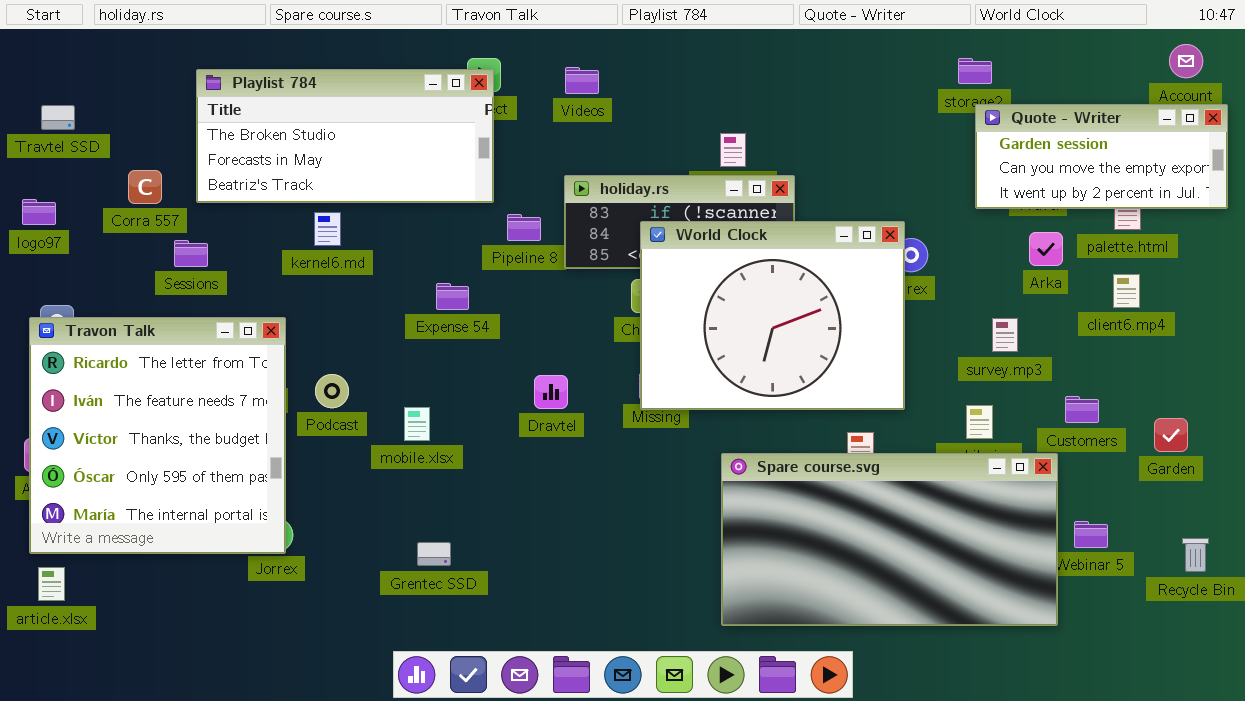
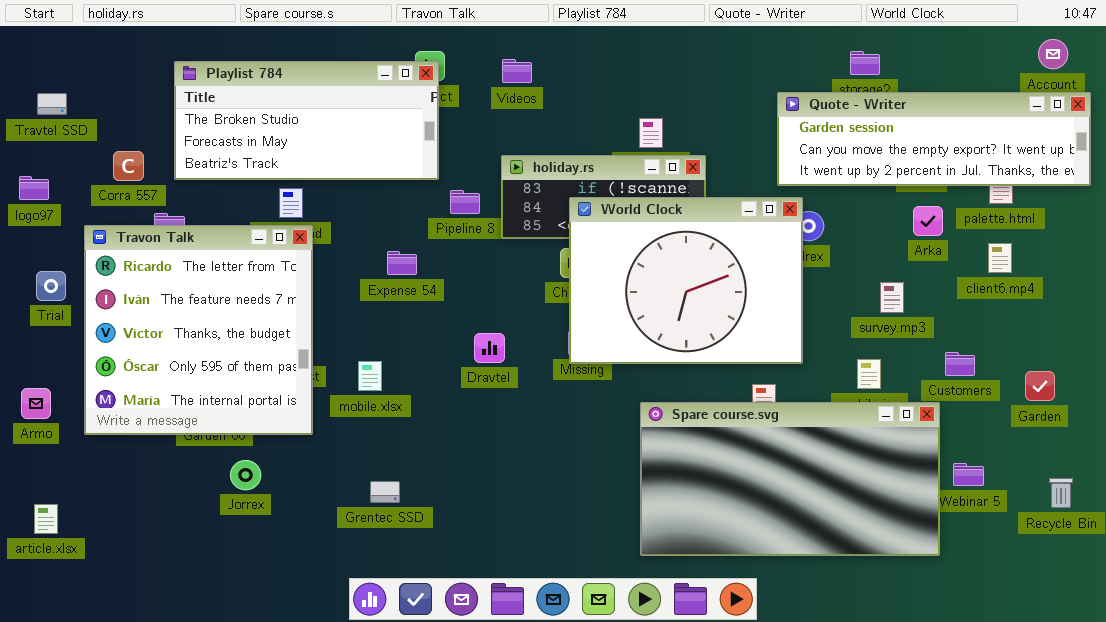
Quote - Writer: [975,104,1228,209] -> [777,92,1091,186], resized
Travon Talk: [29,317,286,554] -> [84,225,313,435], moved

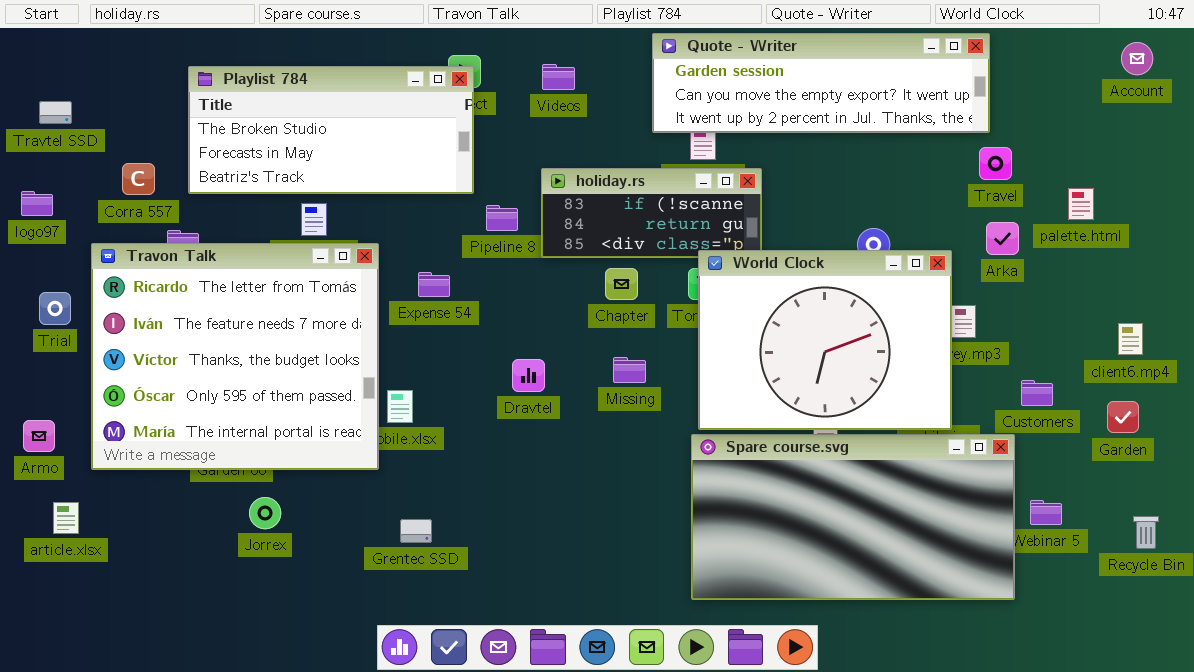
Quote - Writer: [777,92,1091,186] -> [652,33,990,133], moved
World Clock: [569,197,803,364] -> [698,250,952,430], moved
Travon Talk: [84,225,313,435] -> [91,243,379,470], resized
client6.mp4: [988,243,1012,273] -> [1118,323,1143,355], moved
article.xlsx: [34,504,58,534] -> [53,502,79,534], moved

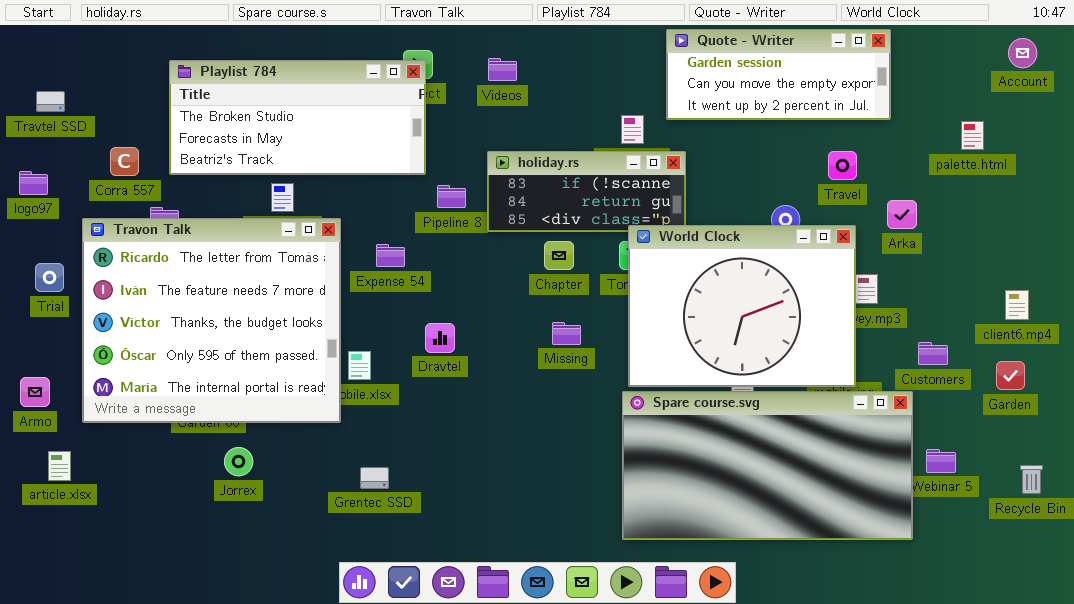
Quote - Writer: [652,33,990,133] -> [666,29,891,120], resized
Travel: [979,147,1012,180] -> [828,151,857,180], moved
palette.html: [1068,188,1094,220] -> [961,121,984,150], moved
Dravtel: [512,359,545,392] -> [425,323,455,353], moved

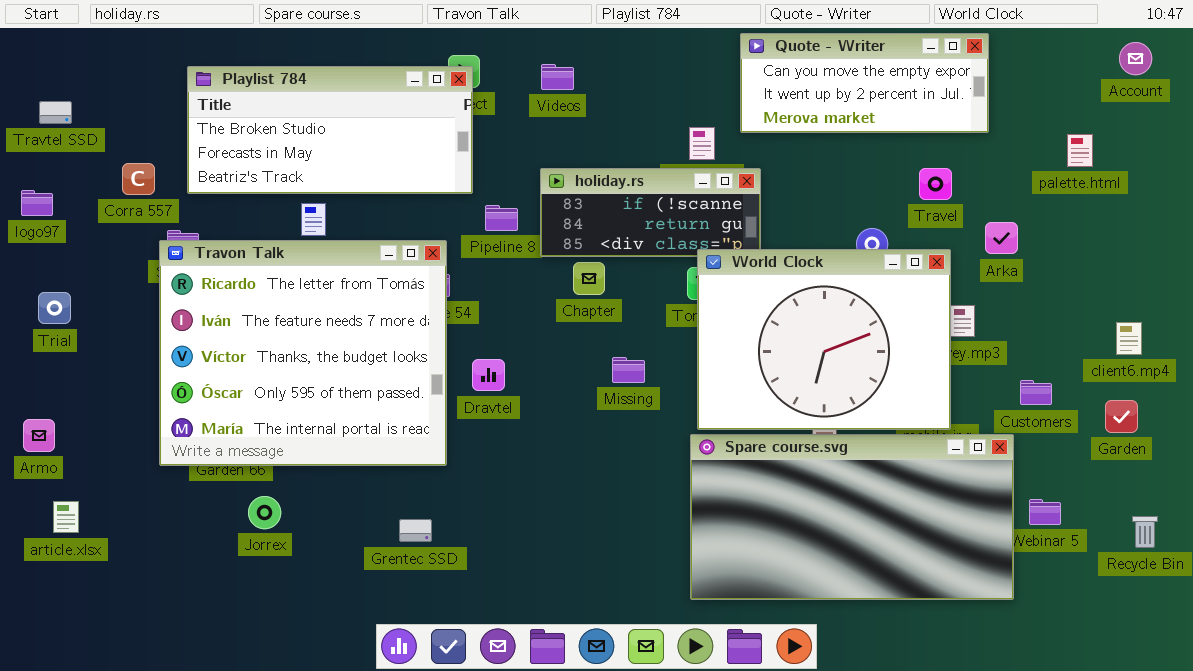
Quote - Writer: [666,29,891,120] -> [740,33,989,133], scrolled down 1 row
Travon Talk: [82,218,341,423] -> [159,240,447,466], moved
Chapter: [544,241,574,270] -> [573,262,605,295], moved

